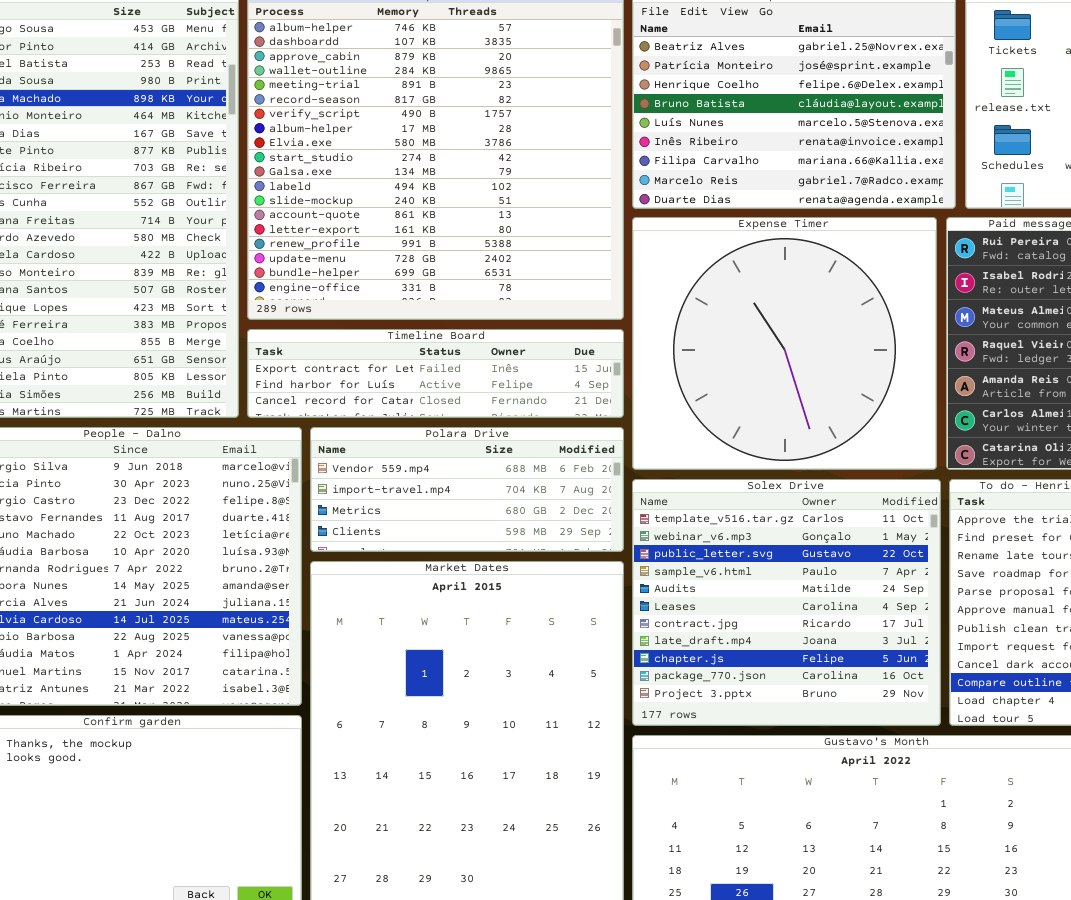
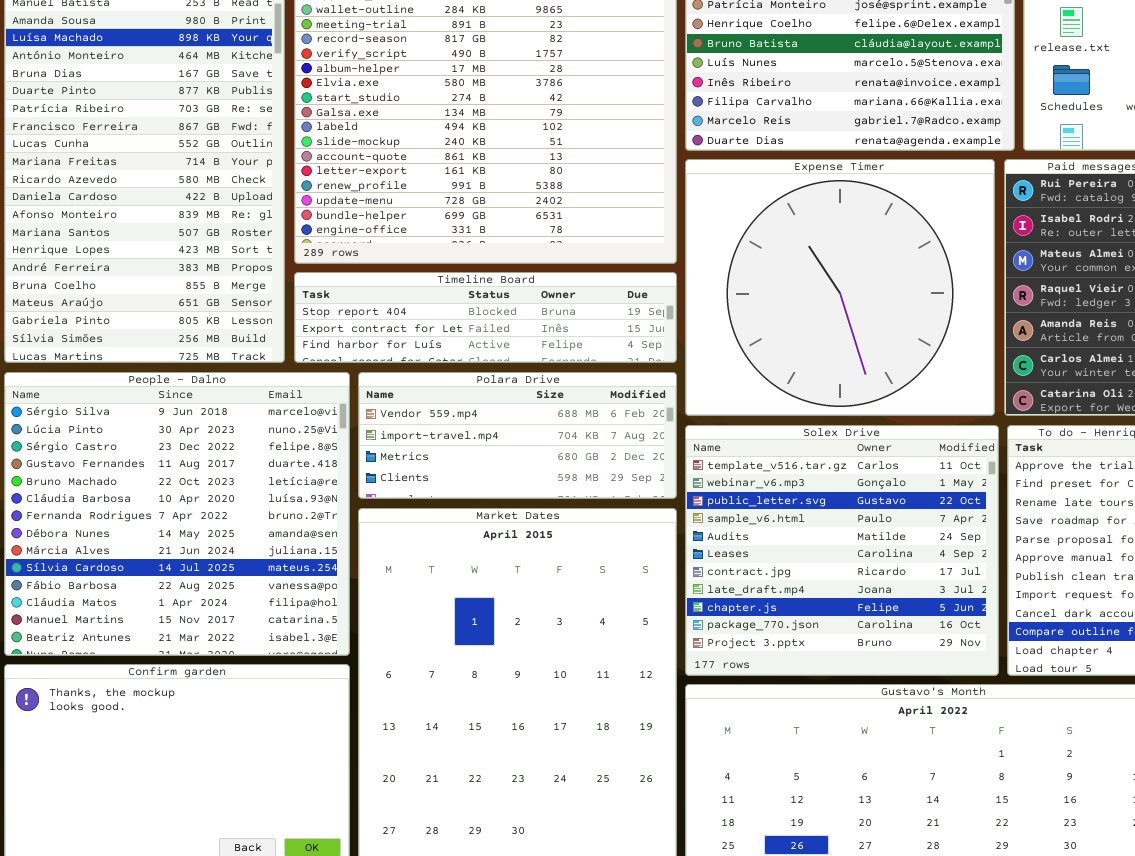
Timeline Board: [247,329,624,418] -> [294,272,677,363], scrolled up 1 row

